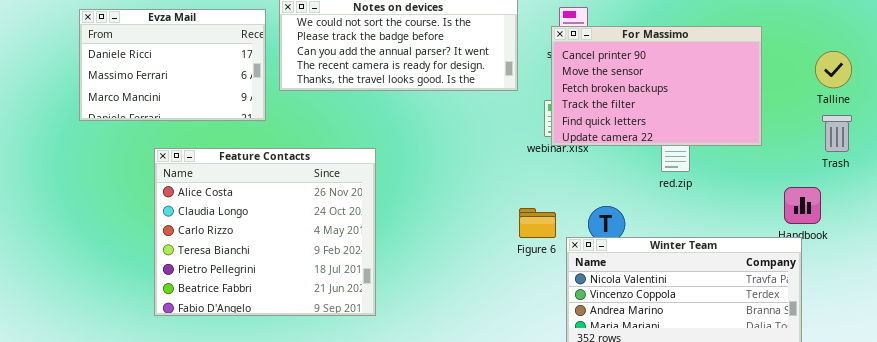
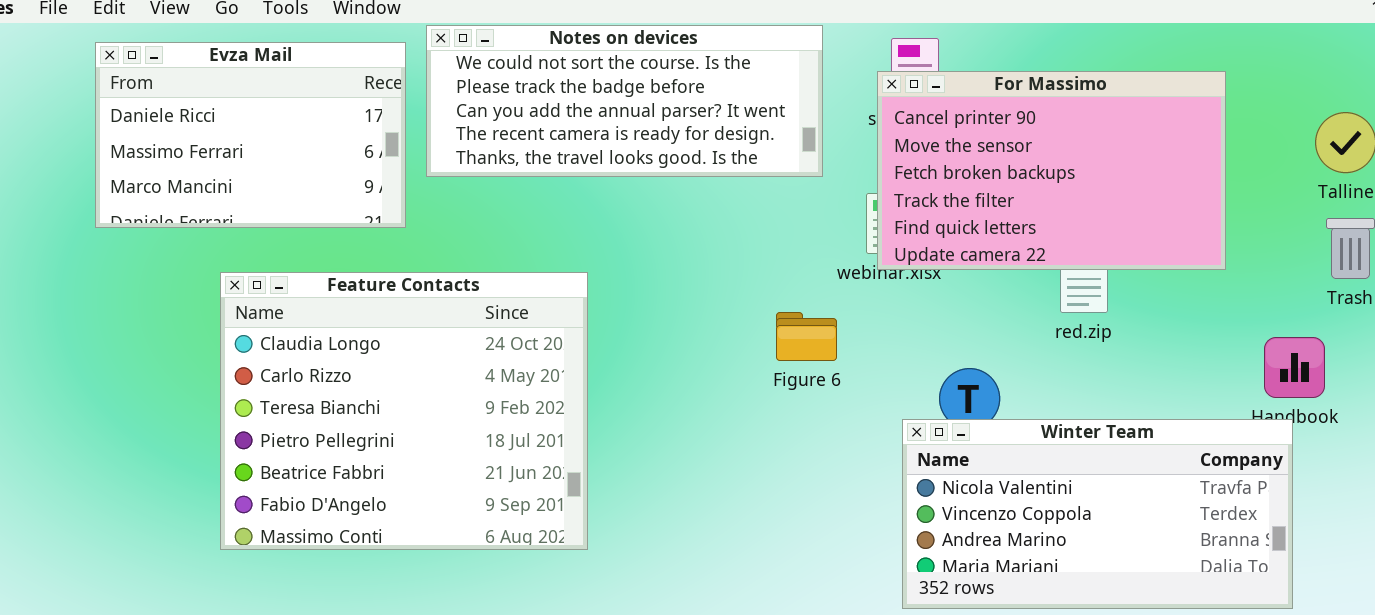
Feature Contacts: [154,148,376,316] -> [220,272,588,550], scrolled down 1 row
Figure 6: [519,208,556,238] -> [776,312,837,361], moved

